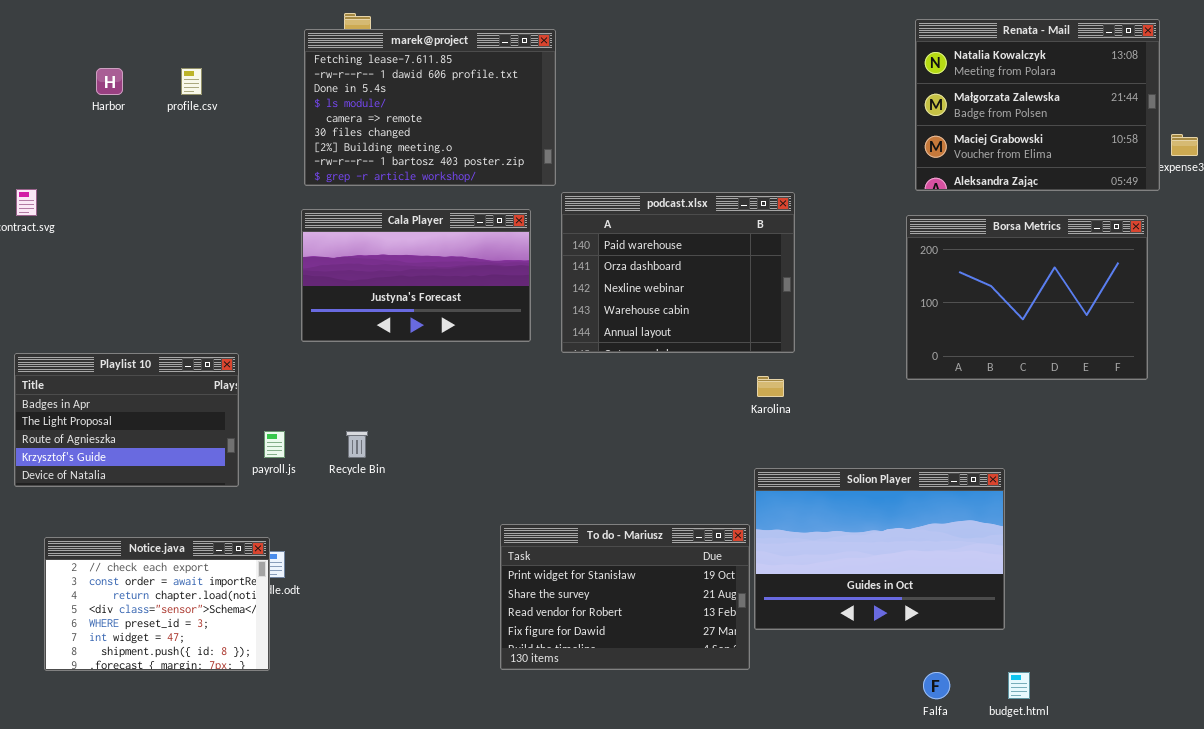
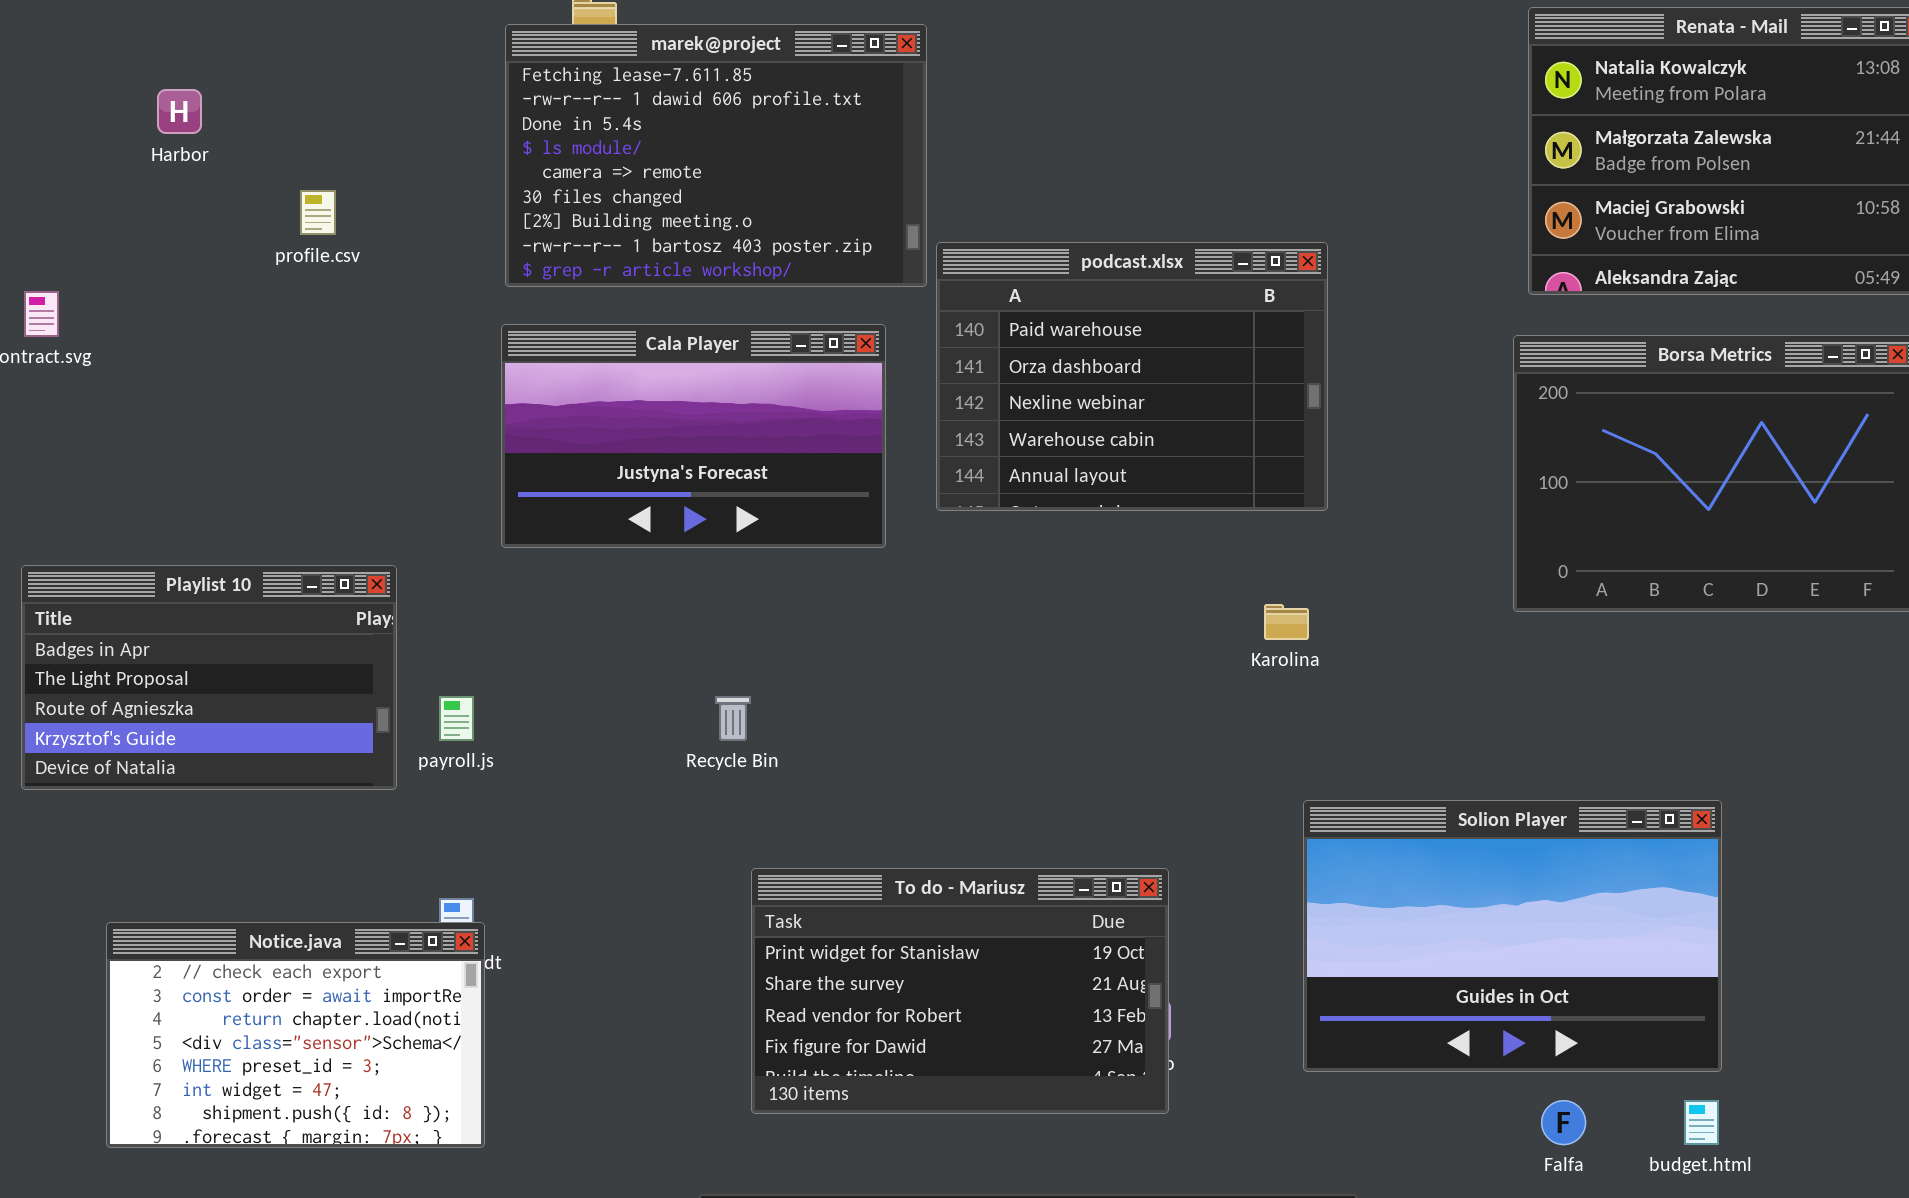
profile.csv: [181,68,202,95] -> [300,190,336,235], moved
podcast.xlsx: [561,192,795,353] -> [936,242,1328,511], moved
Recycle Bin: [346,431,368,458] -> [715,696,751,741], moved
Solion Player: [754,468,1005,630] -> [1303,800,1722,1072], moved
To do - Mariusz: [500,524,750,670] -> [751,868,1169,1114], moved
Notice.java: [44,537,270,671] -> [106,922,485,1148], moved

